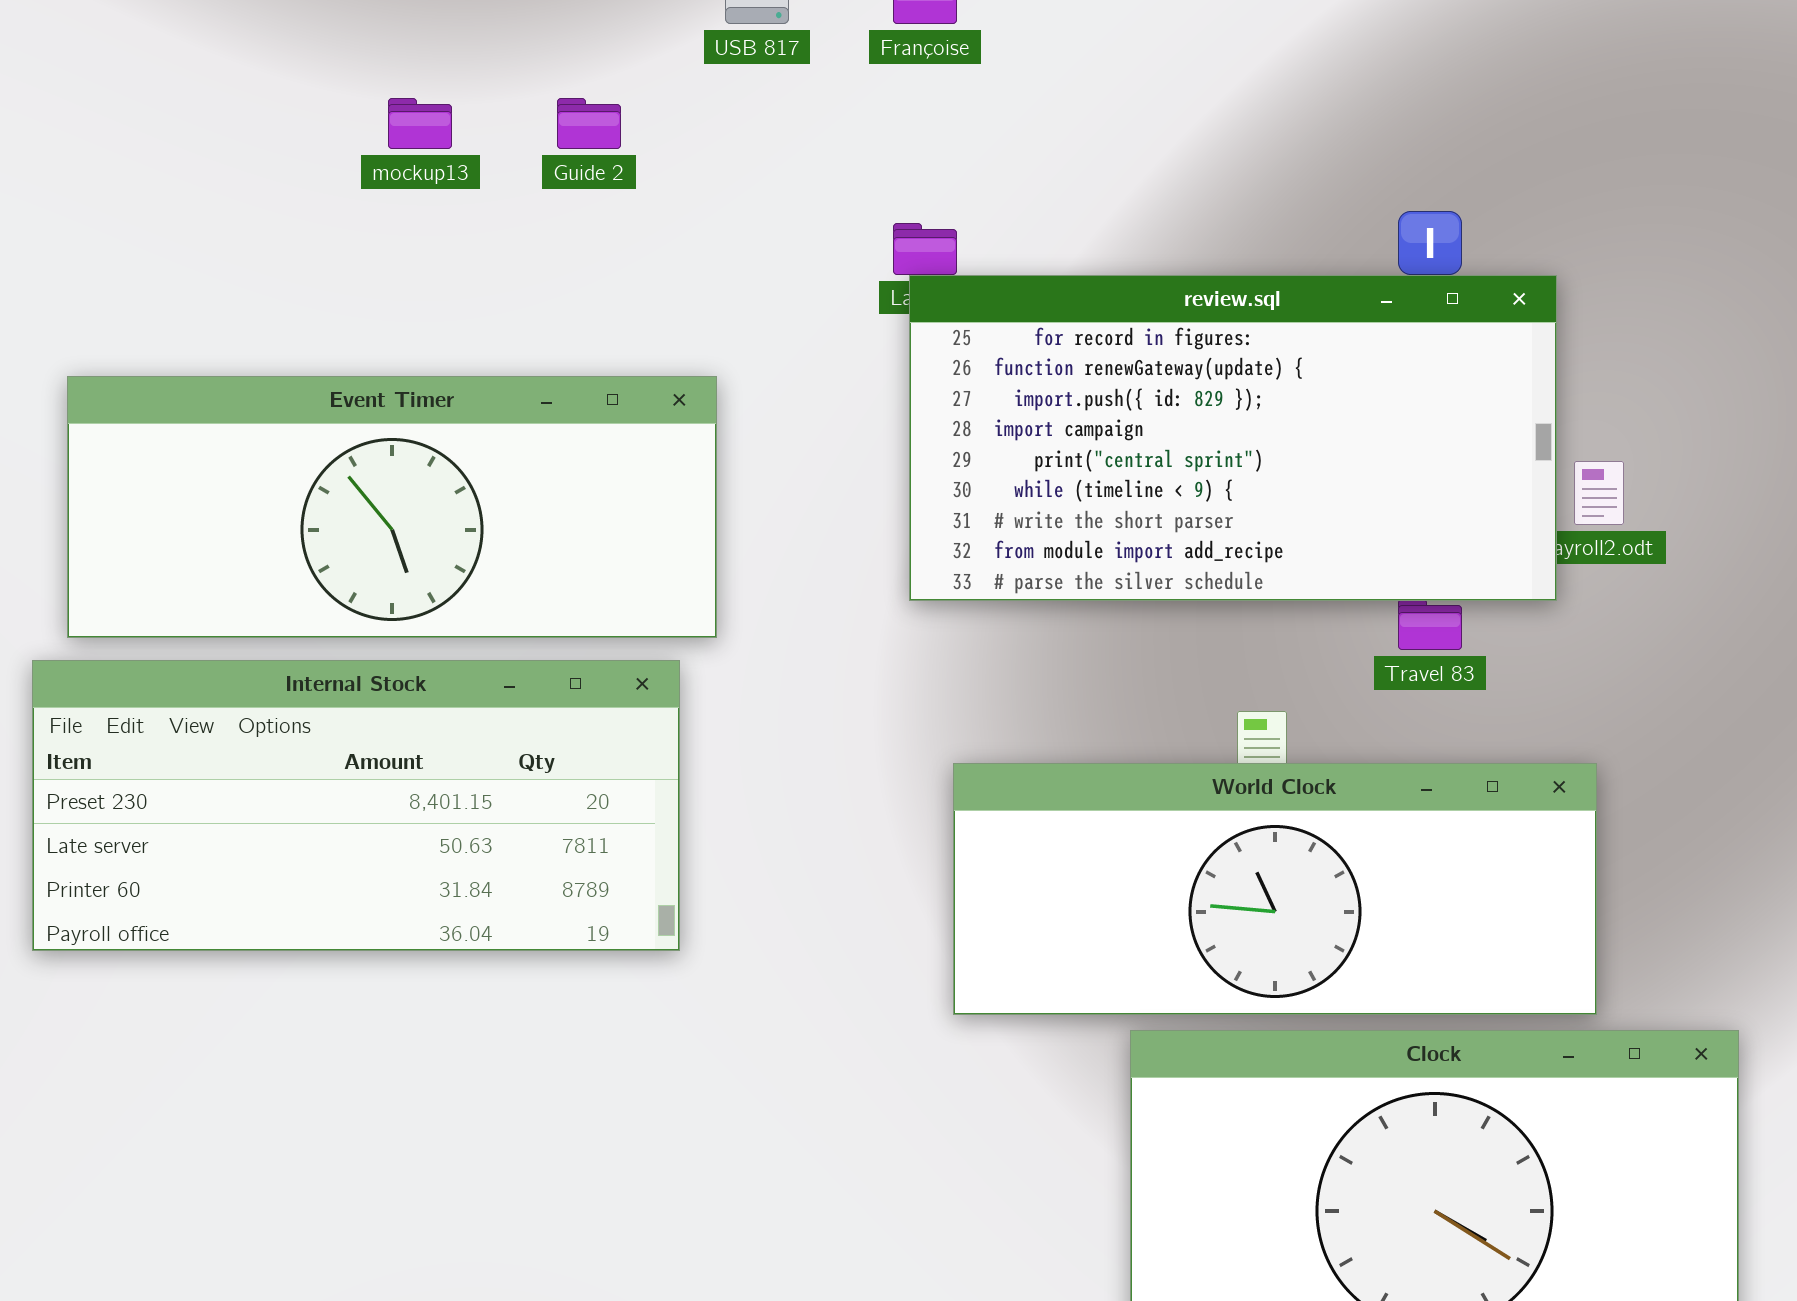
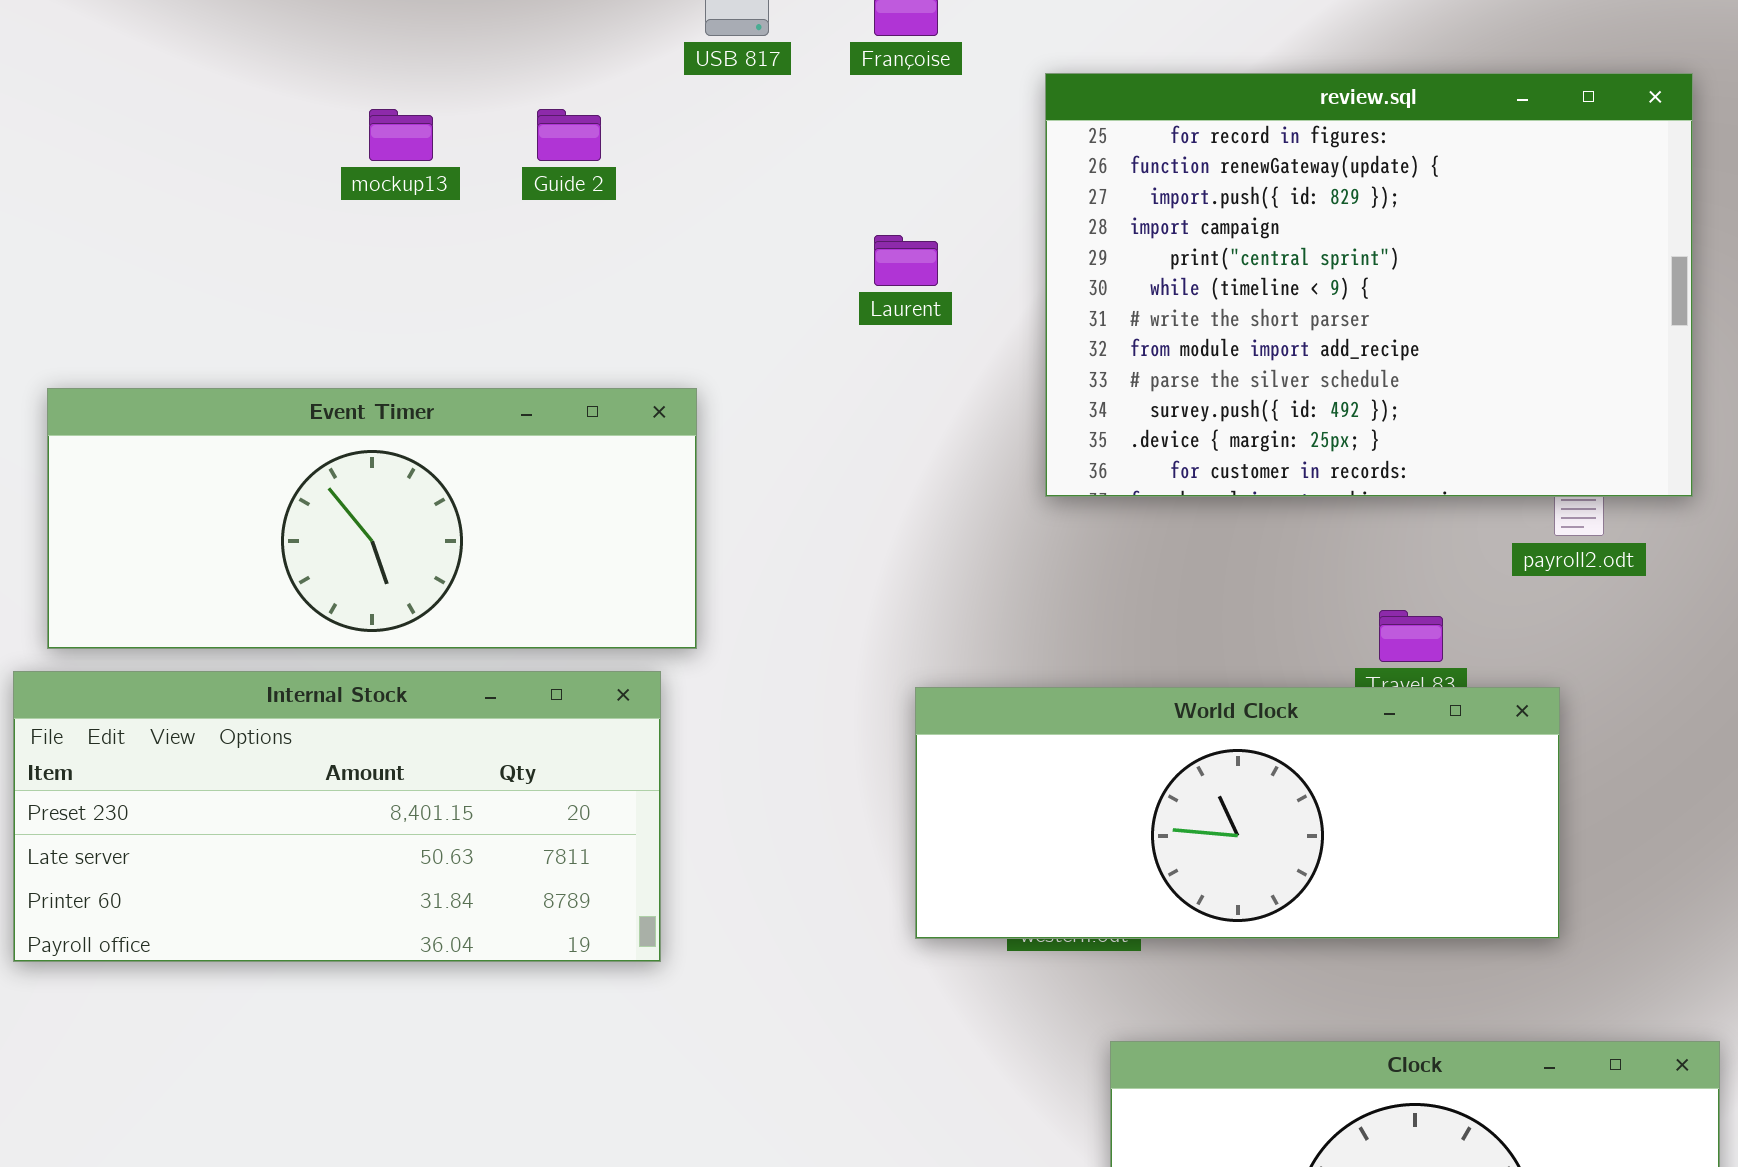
review.sql: [909,275,1557,601] -> [1045,73,1693,497], moved, resized
World Clock: [953,763,1597,1015] -> [915,687,1560,939], moved

